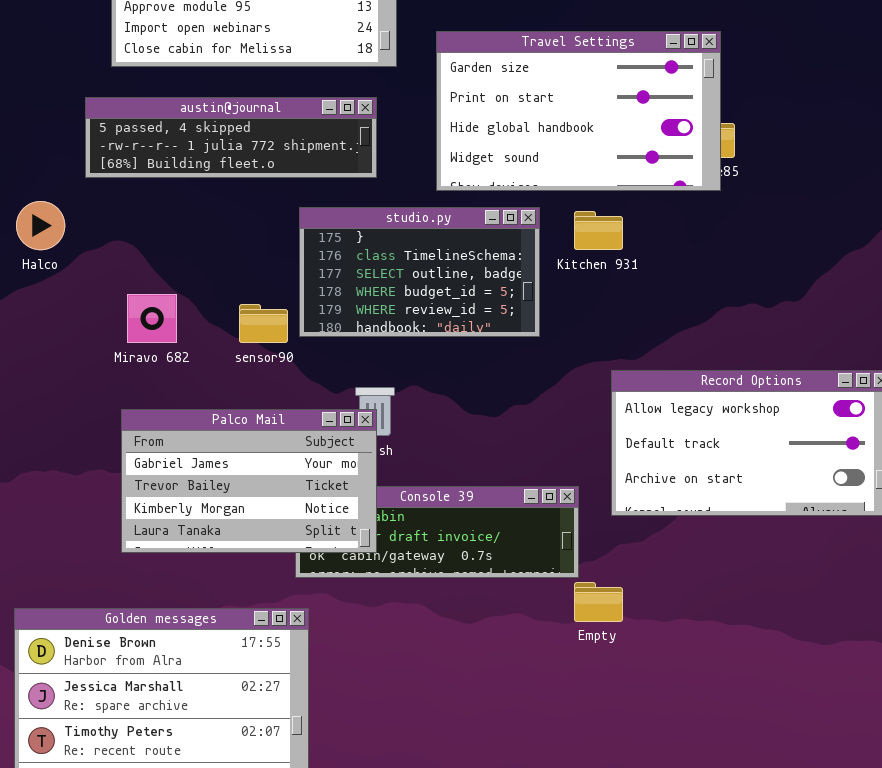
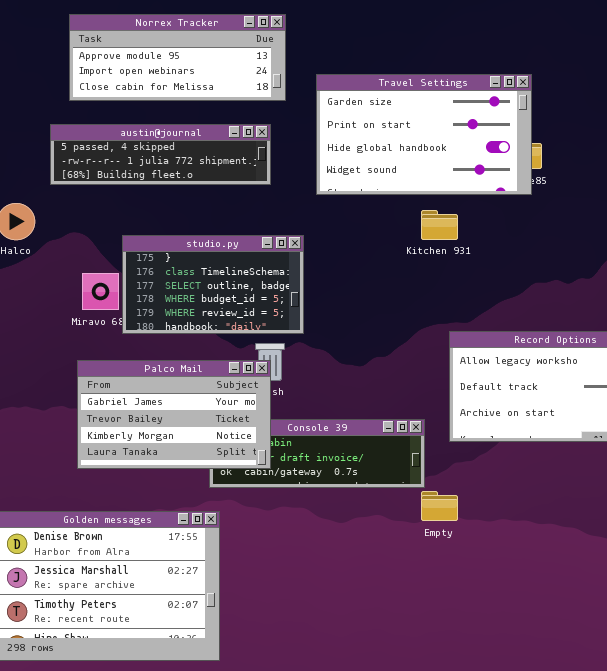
studio.py: [299,207,540,337] -> [122,235,304,334], moved

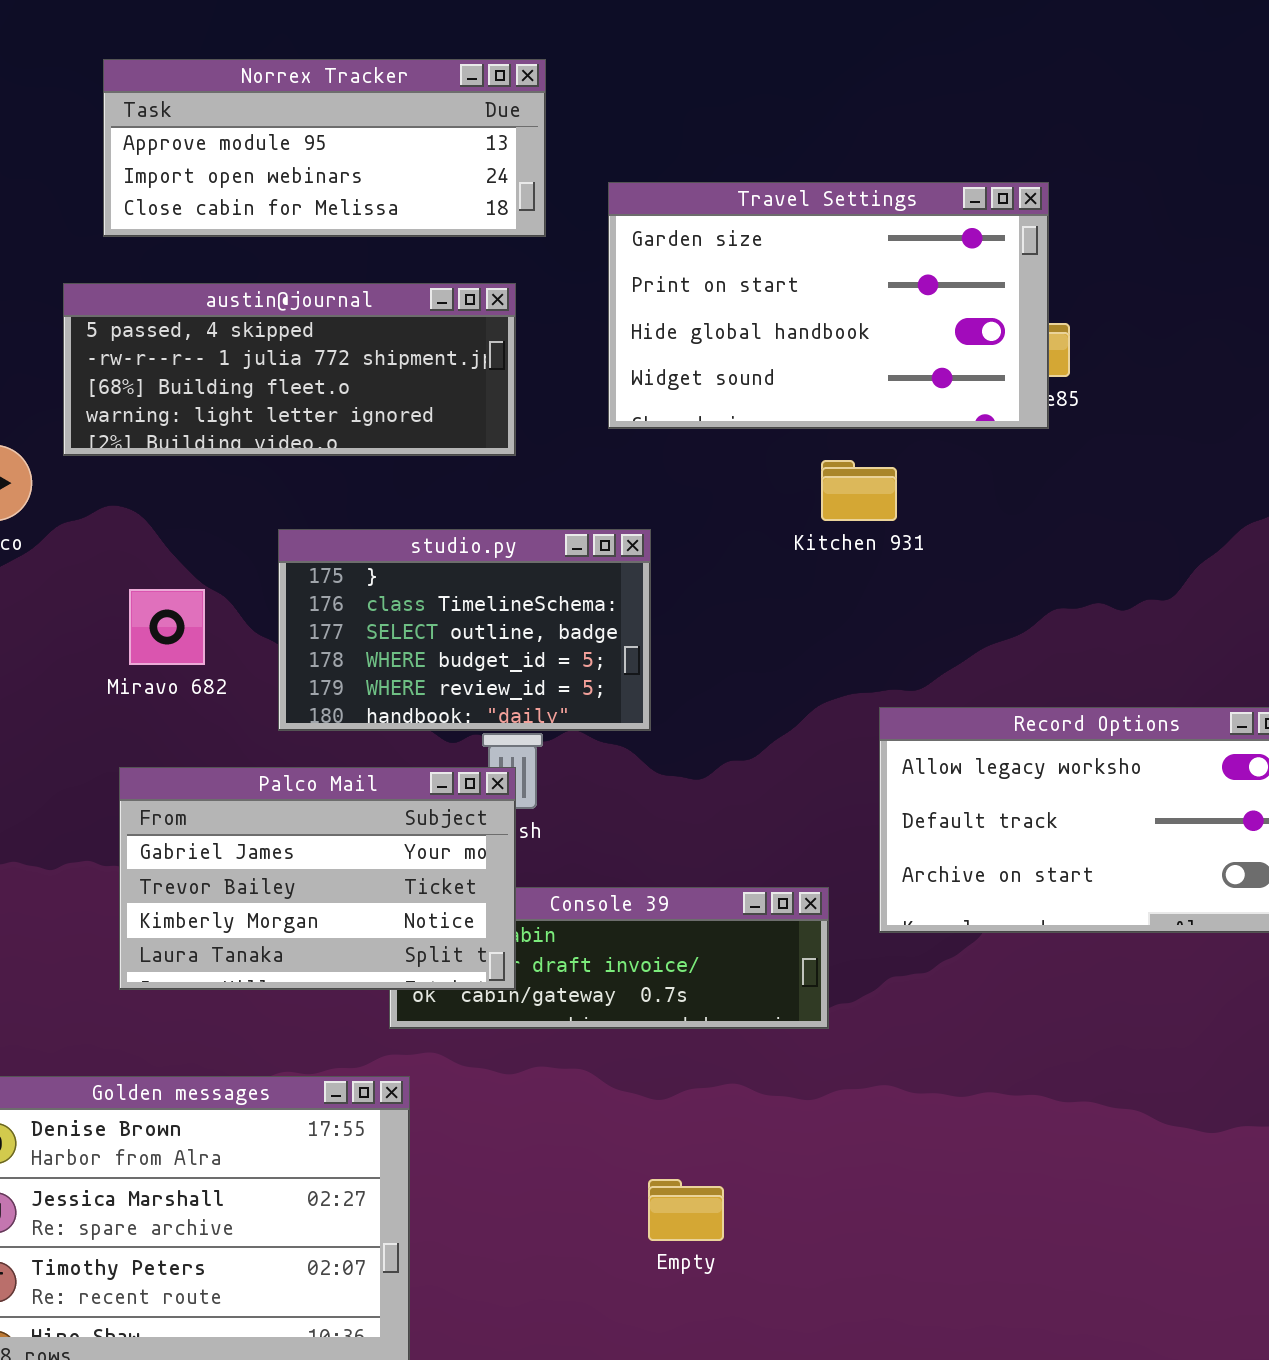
austin@journal: [50,124,271,185] -> [63,283,516,456], resized
studio.py: [122,235,304,334] -> [278,529,651,731], moved
Empty: [421,491,458,521] -> [648,1179,724,1241], moved

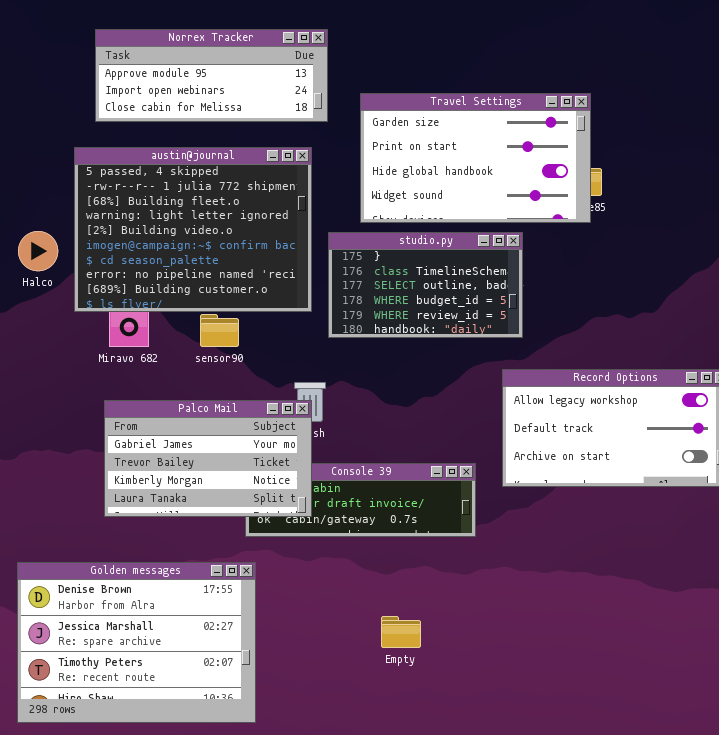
austin@journal: [63,283,516,456] -> [74,147,312,312], resized
studio.py: [278,529,651,731] -> [328,232,523,338], moved

